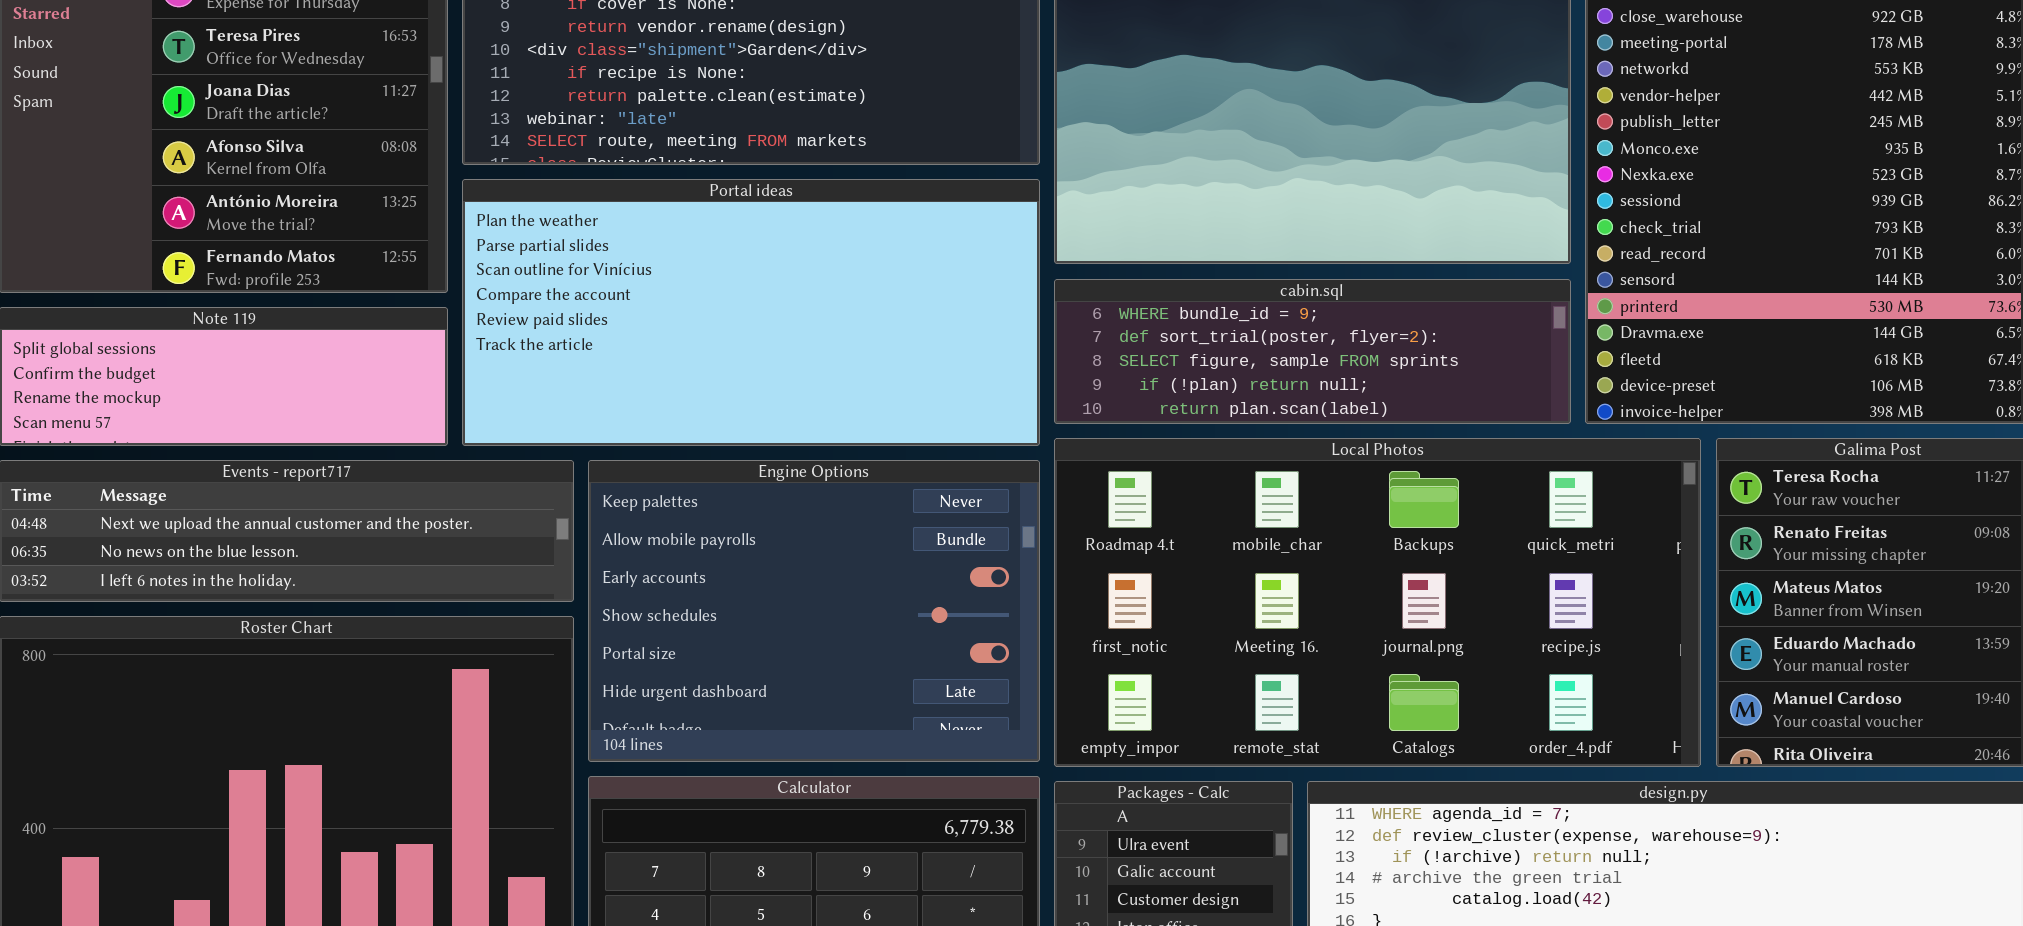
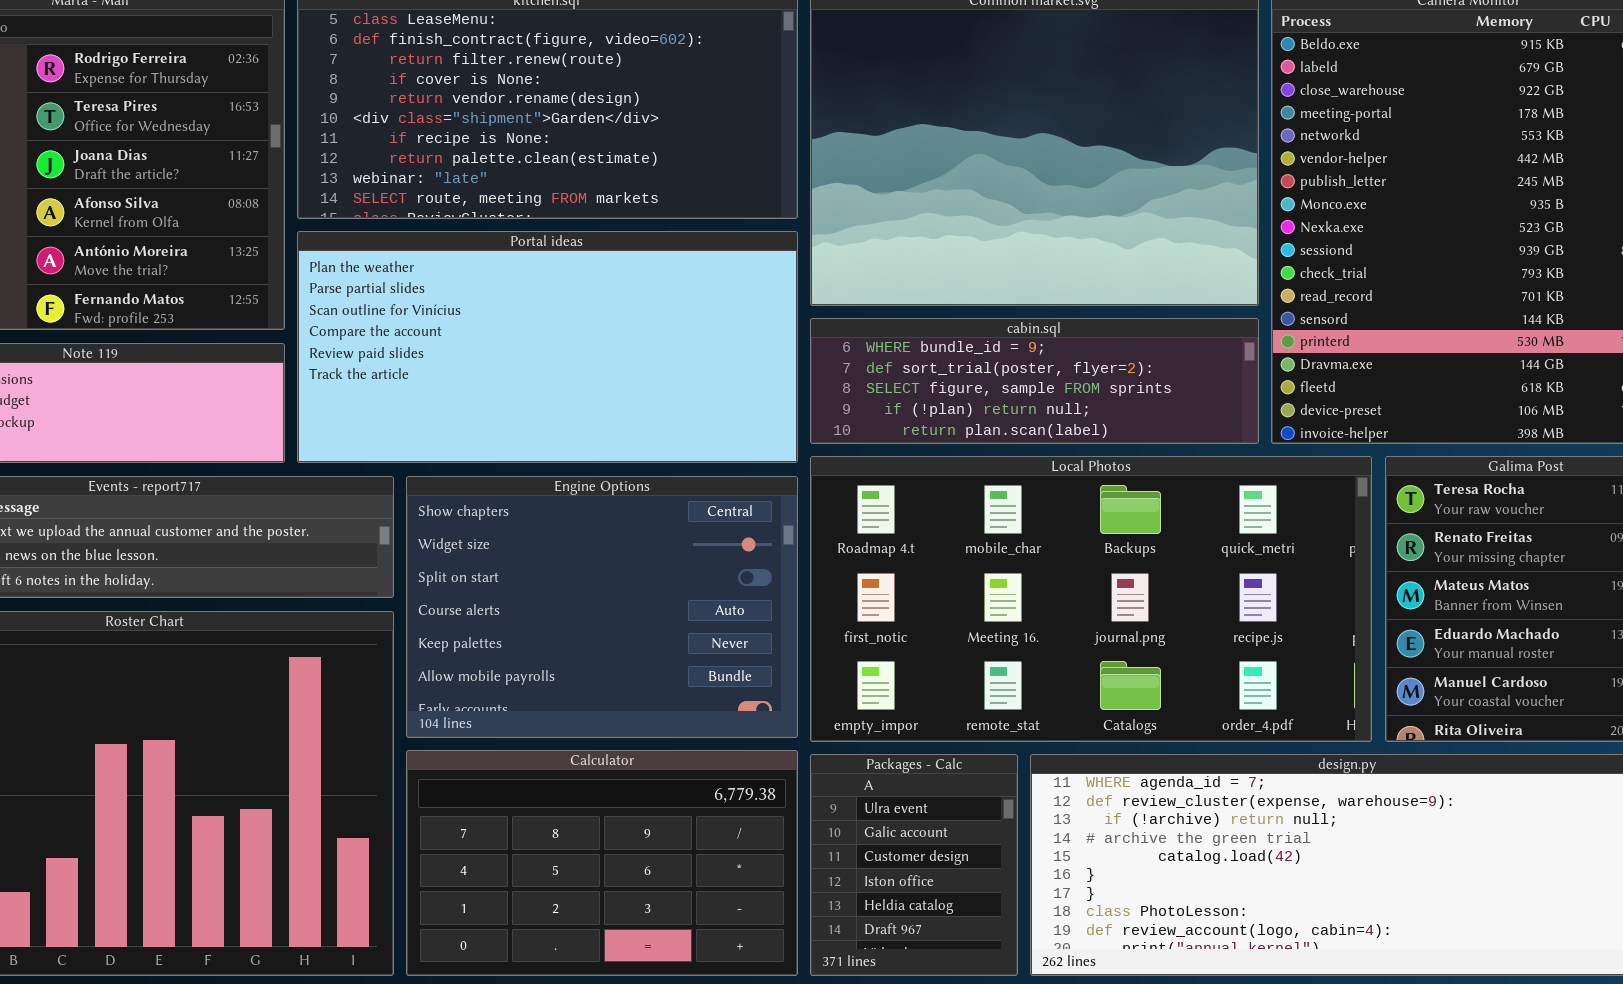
Engine Options: [588,460,1040,762] -> [406,476,798,738], scrolled up 4 rows

